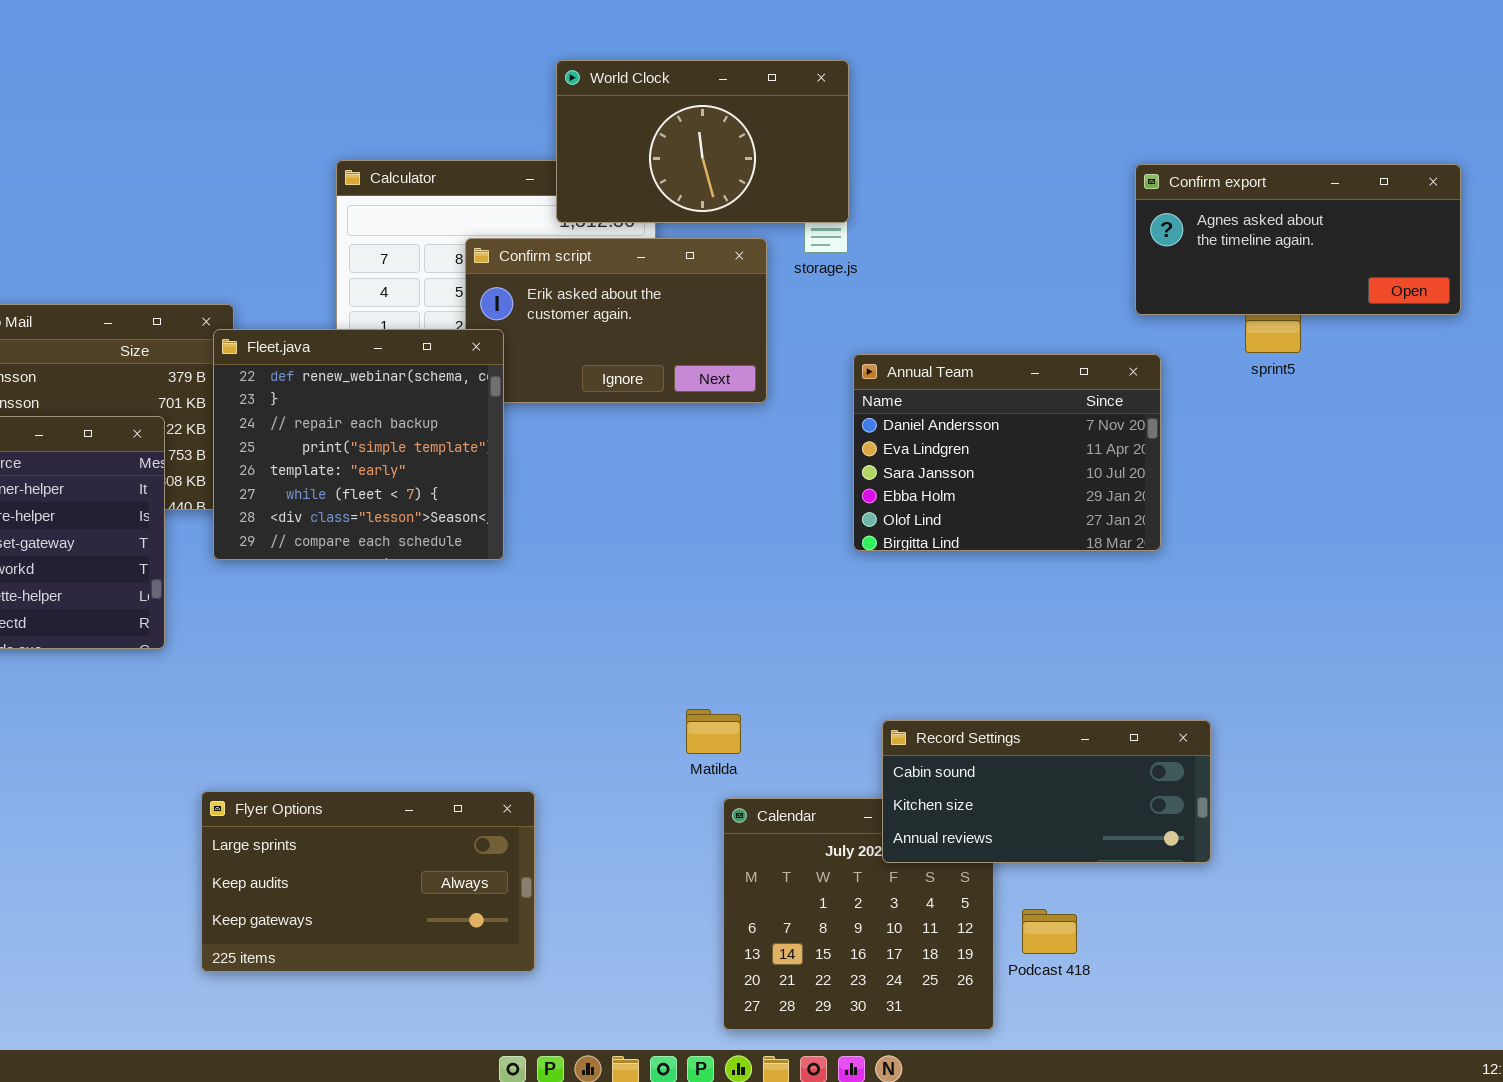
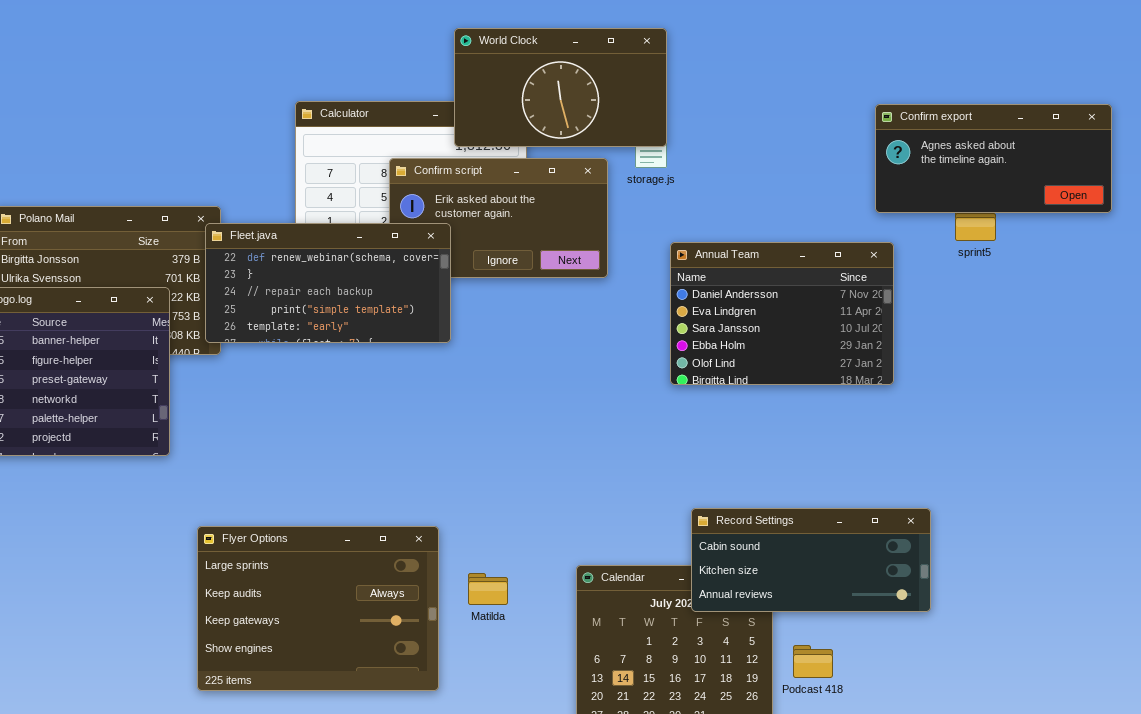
Fleet.java: [213,329,504,560] -> [205,223,451,343], resized
Matilda: [686,709,741,754] -> [468,573,508,605], moved
Flyer Options: [201,791,535,972] -> [197,526,439,691], resized

